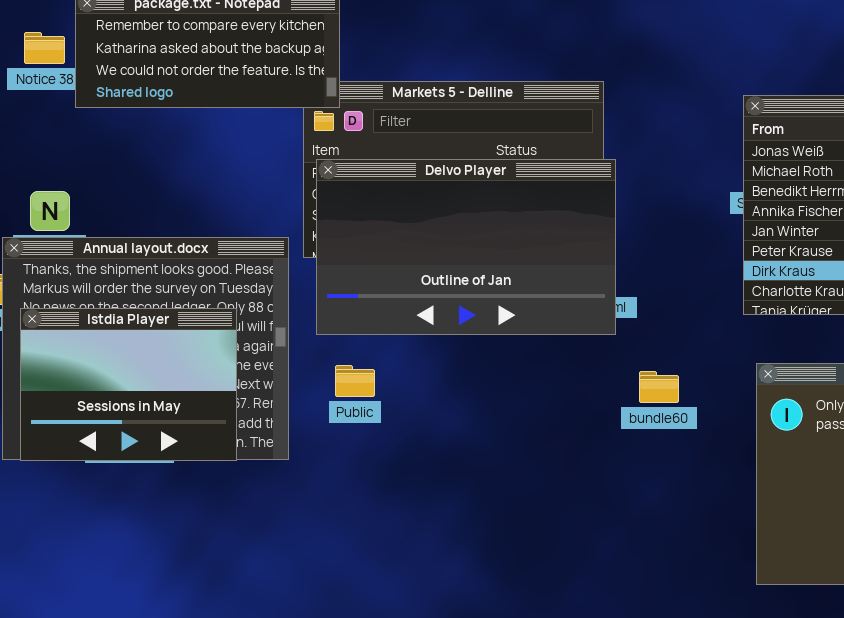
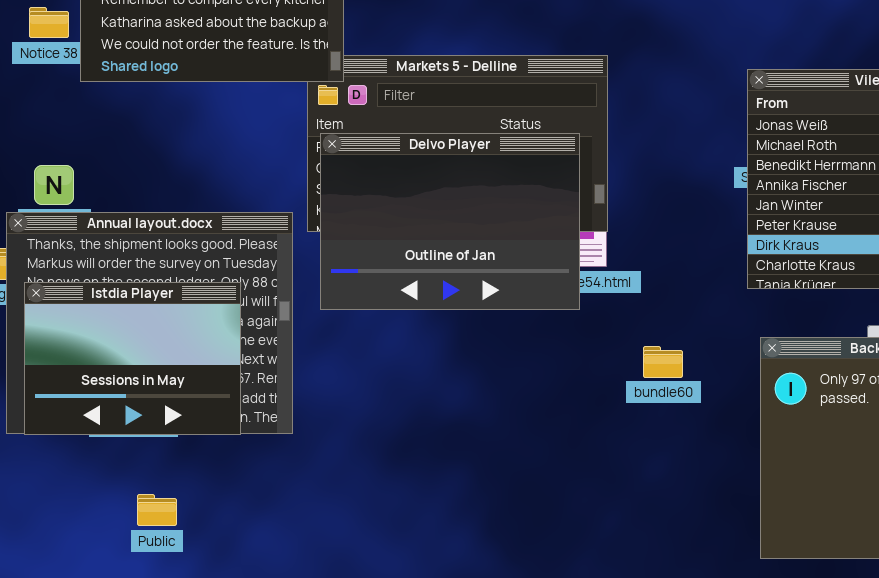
Delvo Player: [316,159,616,335] -> [320,133,580,310], resized
Public: [335,365,375,397] -> [137,494,177,526], moved

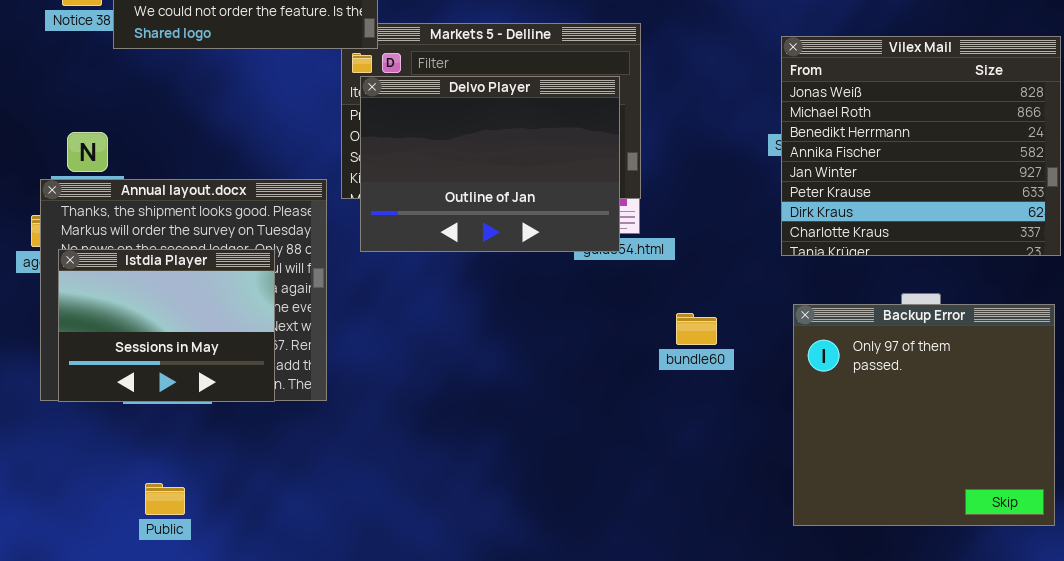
Delvo Player: [320,133,580,310] -> [360,76,620,252], moved
Public: [137,494,177,526] -> [145,483,185,515], moved

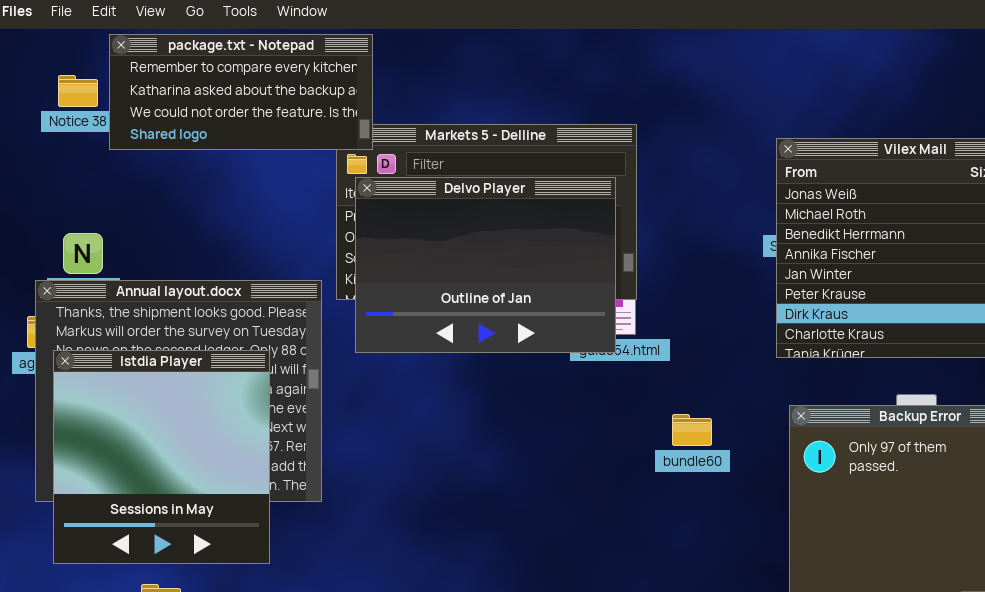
Istdia Player: [58,249,275,402] -> [53,350,270,564], resized

